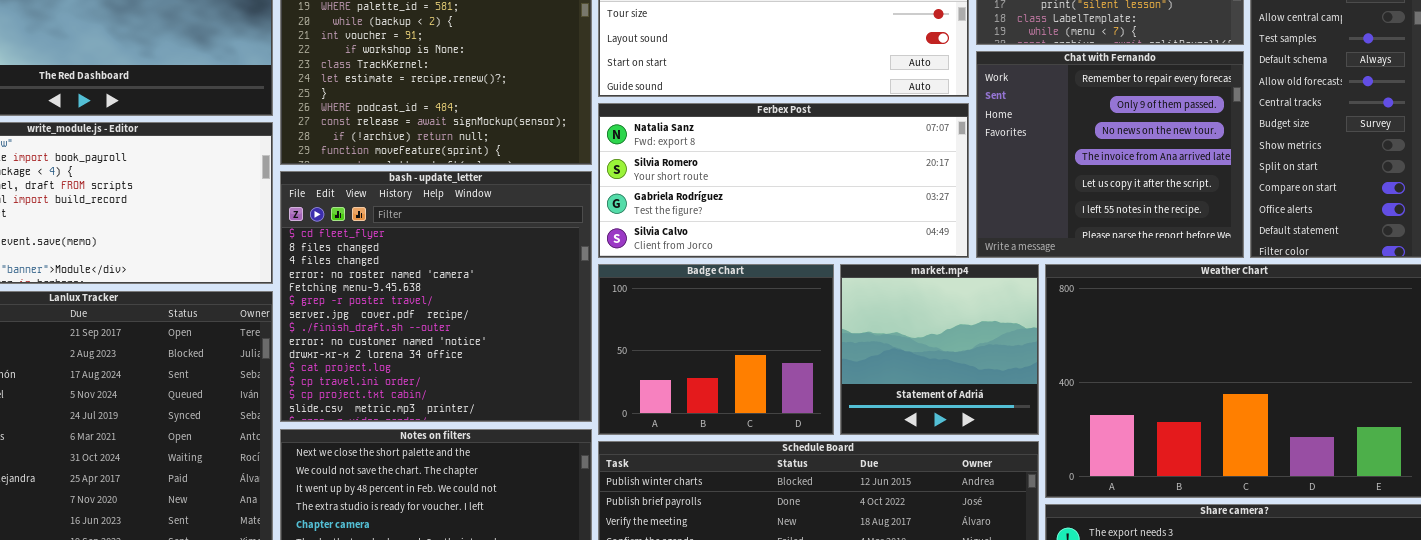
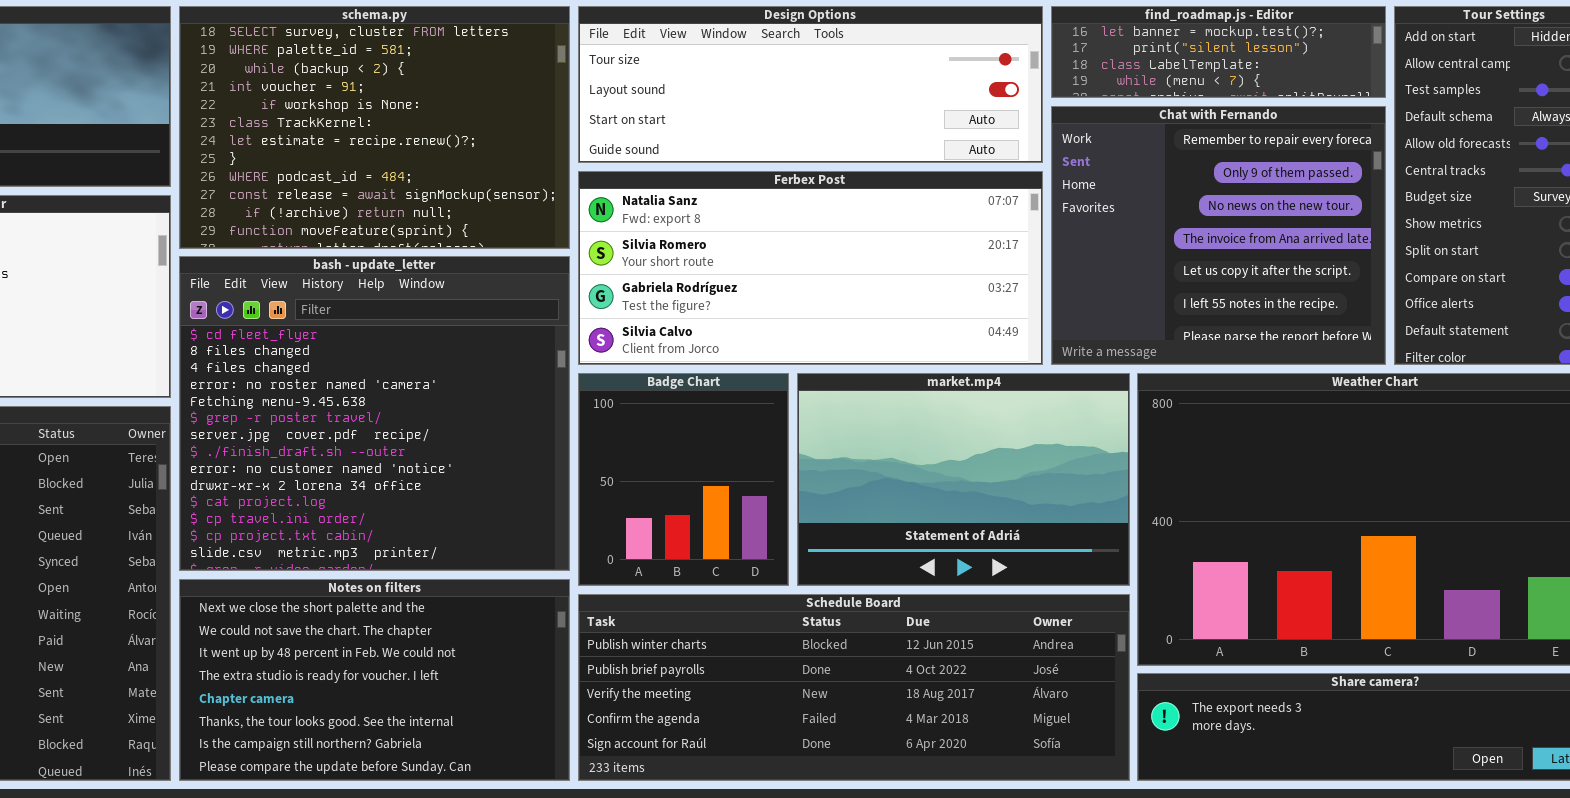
Badge Chart: [598,264,834,435] -> [578,373,789,586], resized
market.mp4: [840,264,1039,435] -> [797,373,1130,586], resized

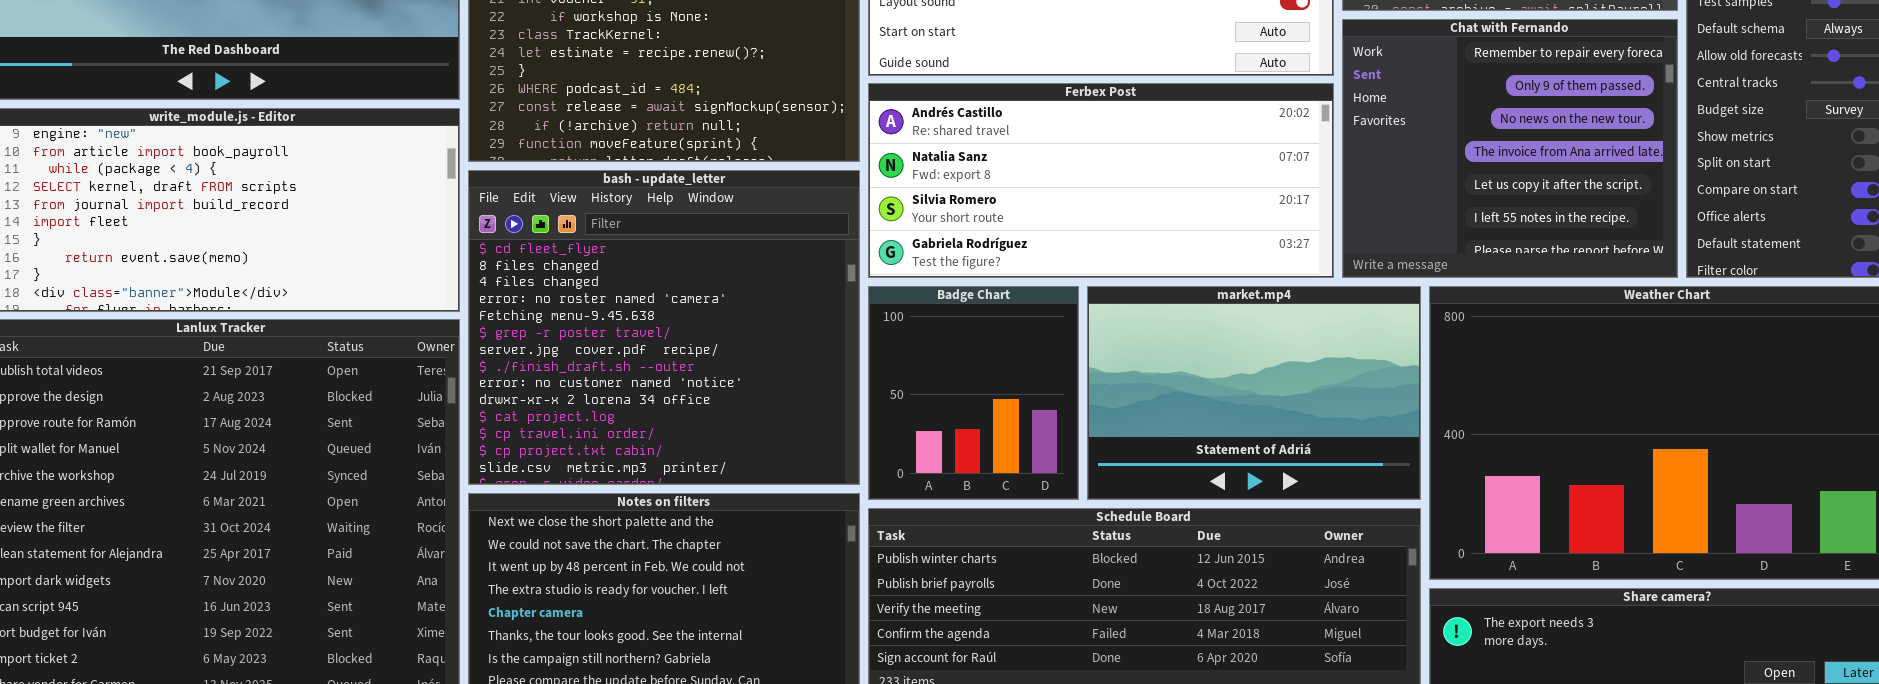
Ferbex Post: [578,171,1043,365] -> [868,83,1334,278], scrolled up 1 row

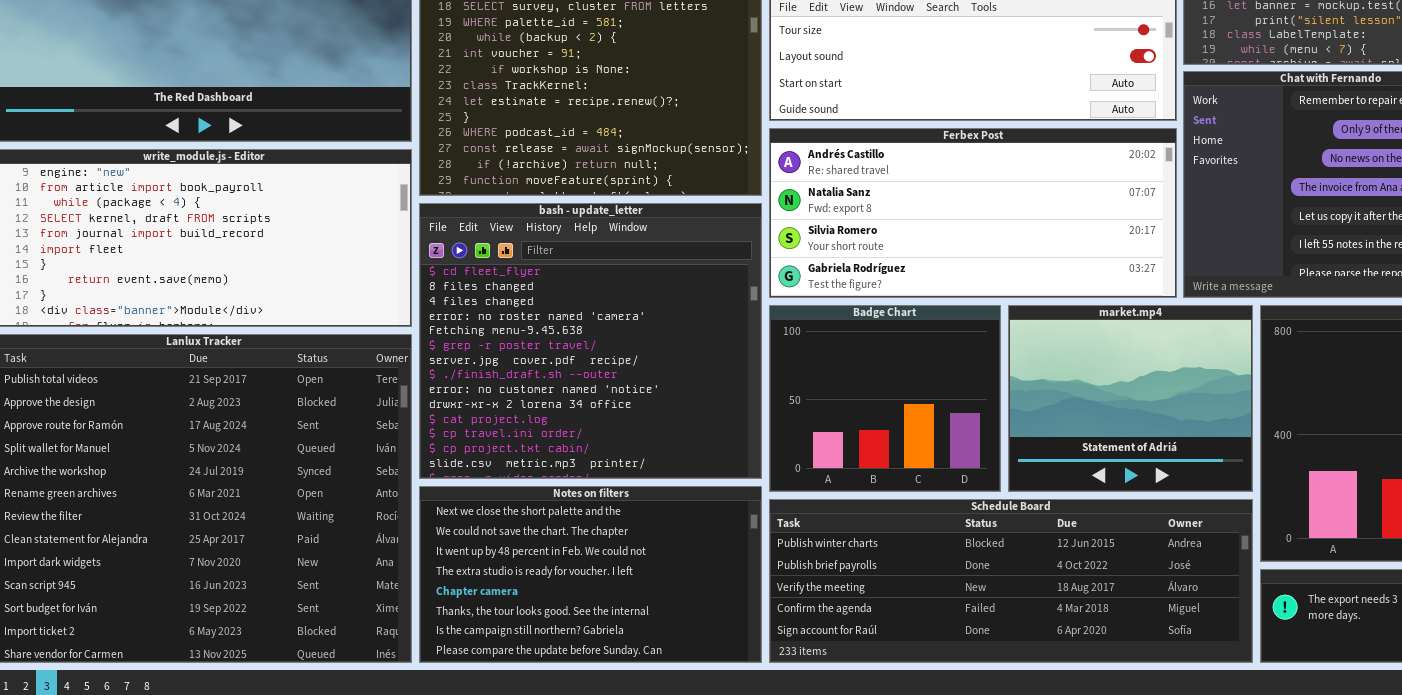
Badge Chart: [868,286,1079,500] -> [769,305,1001,492], resized
market.mp4: [1087,286,1421,500] -> [1008,305,1253,492], resized

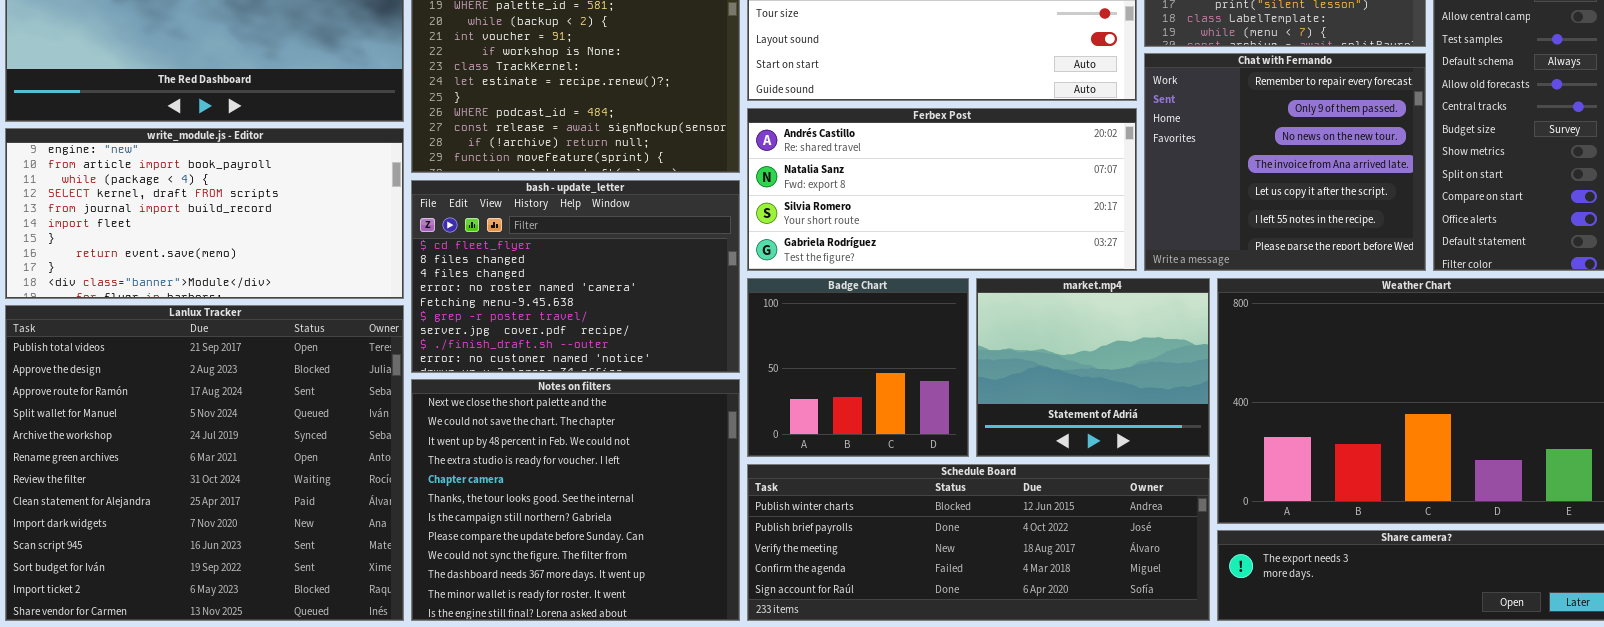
bash - update_letter: [419,203,762,479] -> [411,180,740,373], resized
Notes on filters: [419,486,762,663] -> [411,379,740,621], resized

